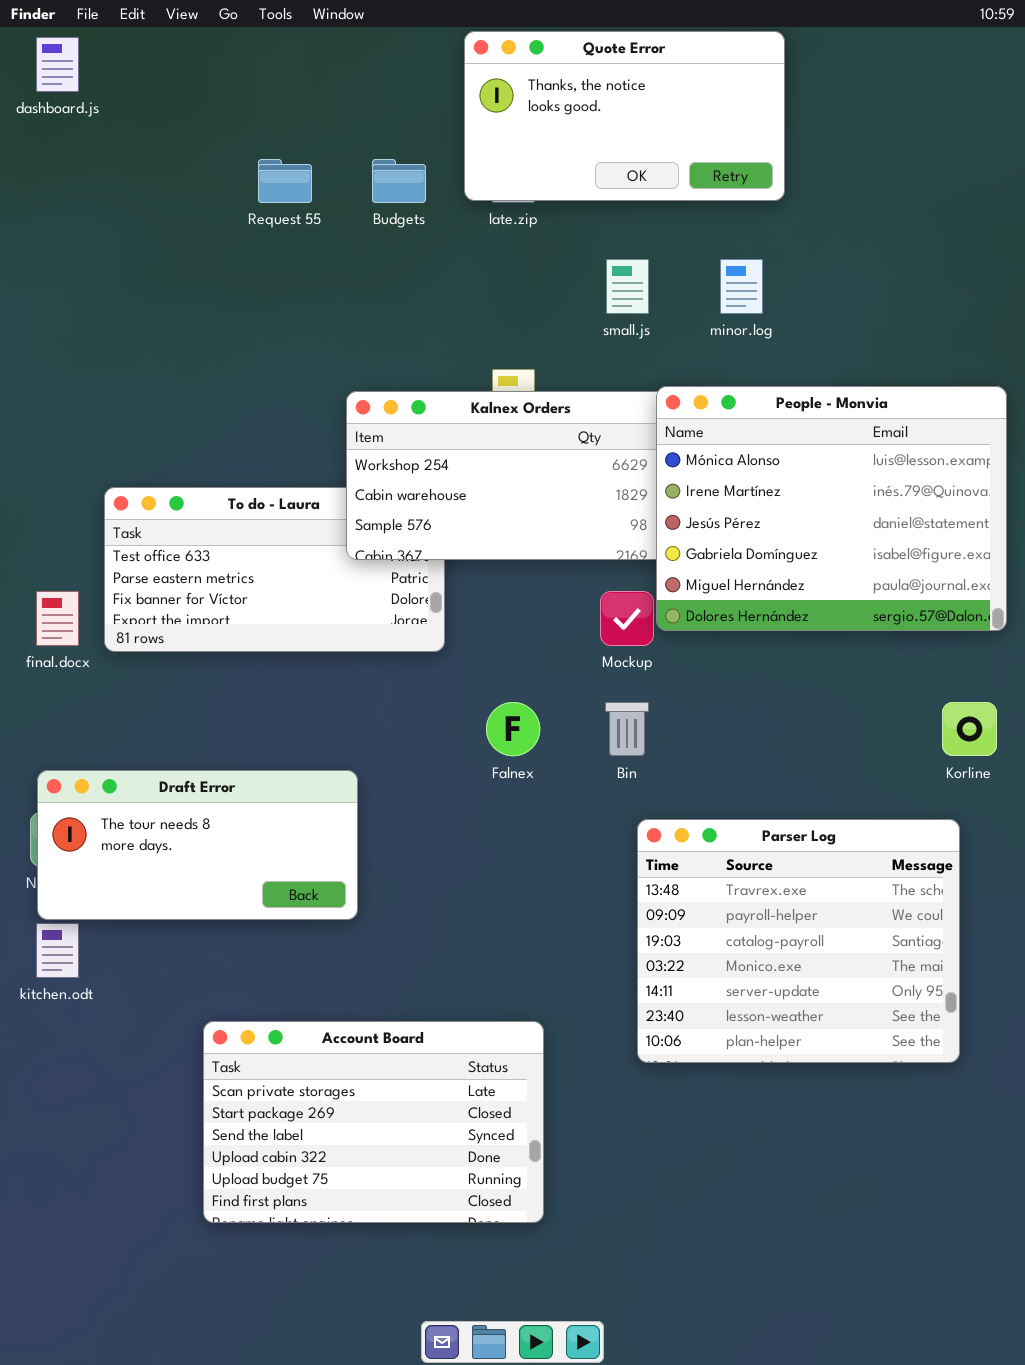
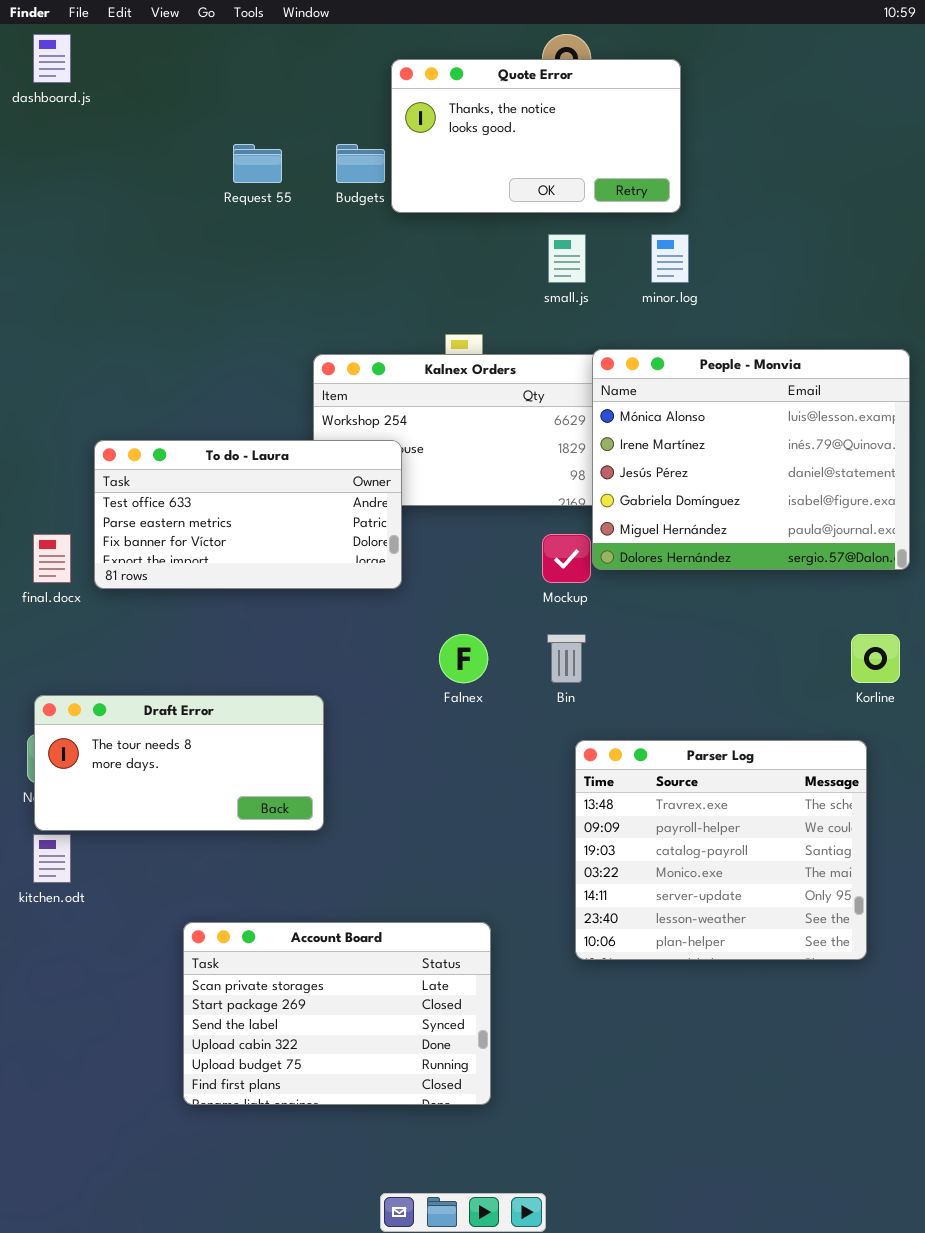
Quote Error: [464,31,785,201] -> [391,59,681,213], moved
To do - Laura: [104,487,445,652] -> [94,440,402,589], raised

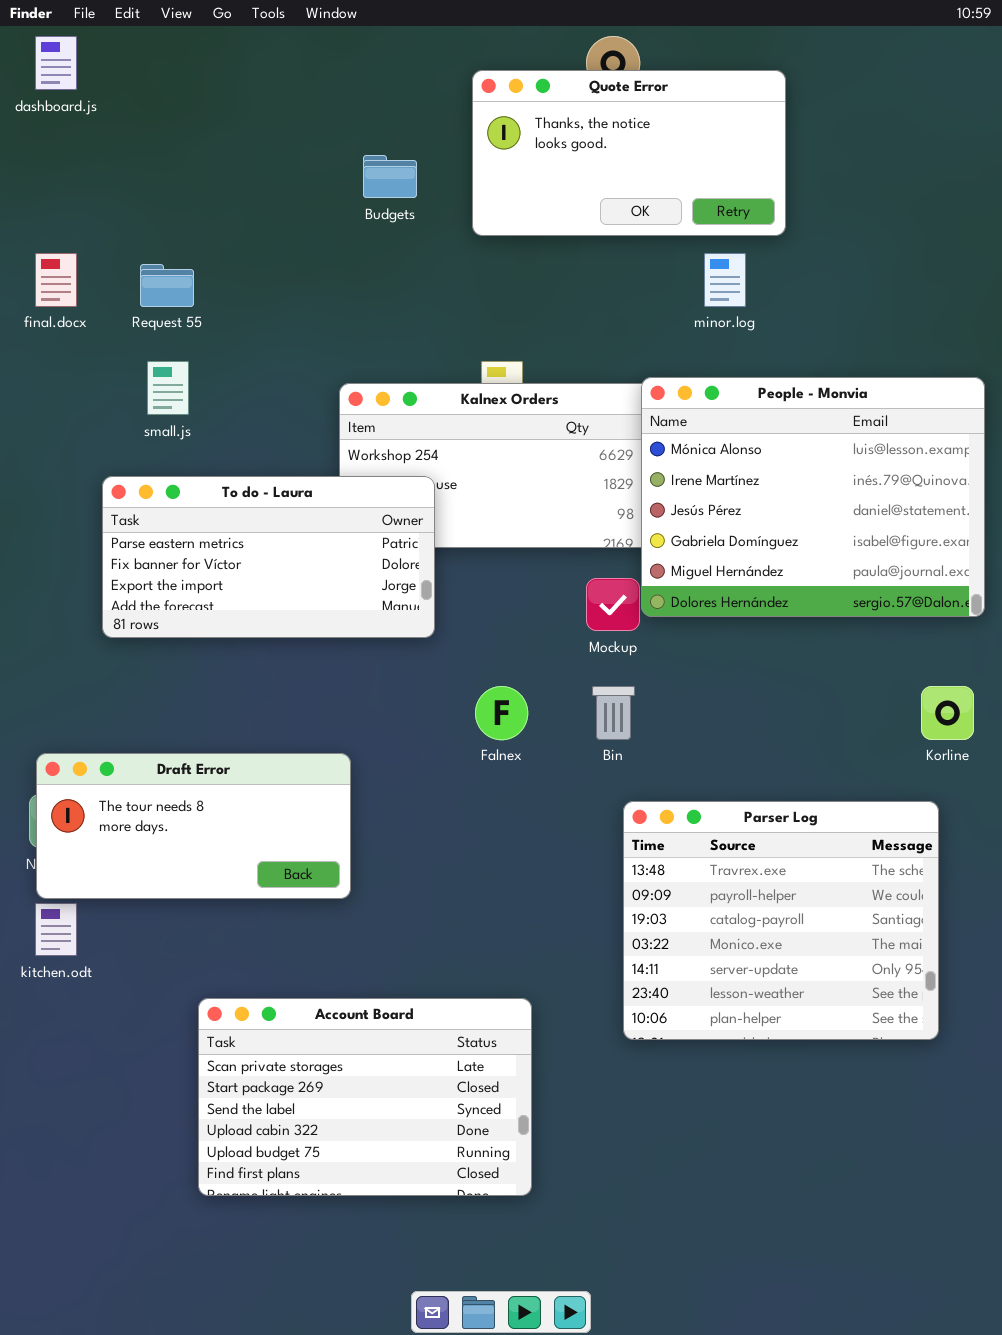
Quote Error: [391,59,681,213] -> [472,70,786,236], moved
Request 55: [233,144,282,183] -> [140,264,194,307], moved
small.js: [548,234,586,283] -> [147,361,189,415], moved
To do - Laura: [94,440,402,589] -> [102,476,435,638], scrolled down 1 row
final.docx: [33,534,71,583] -> [35,253,77,307], moved

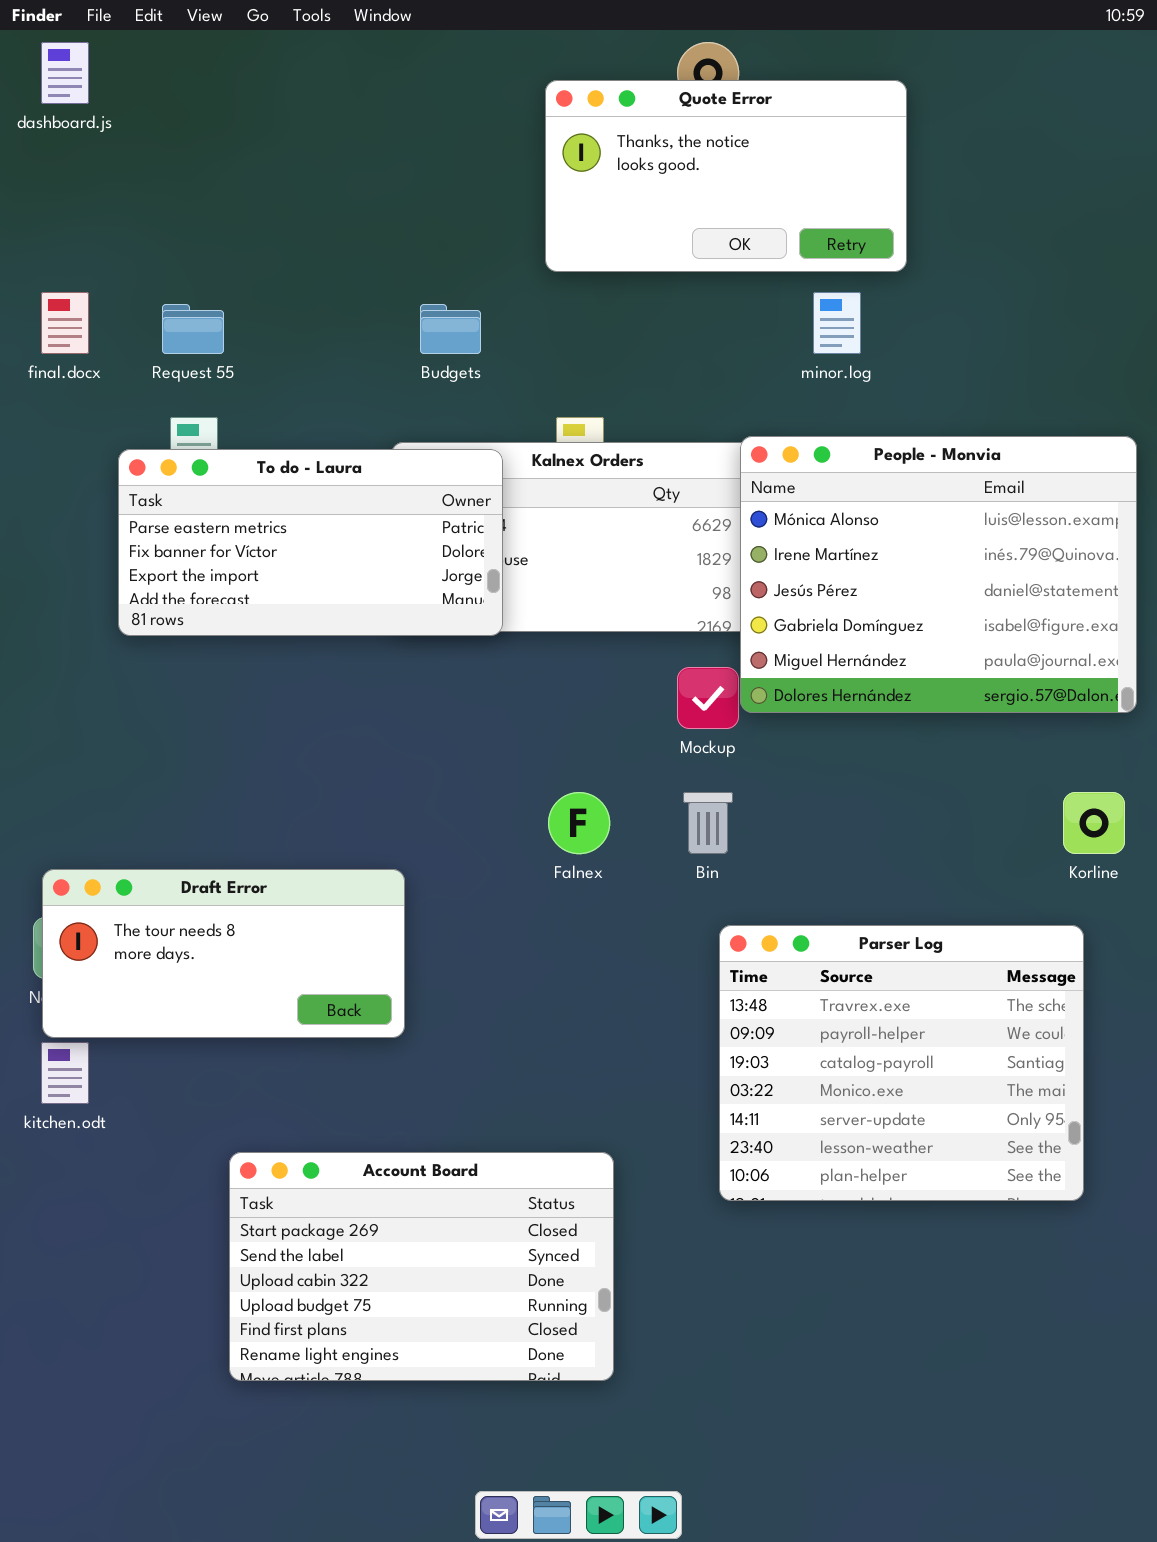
Budgets: [363,155,417,198] -> [420,304,481,354], moved
To do - Laura: [102,476,435,638] -> [118,449,503,636], moved
Account Board: [198,998,532,1196] -> [229,1152,614,1381], scrolled down 1 row

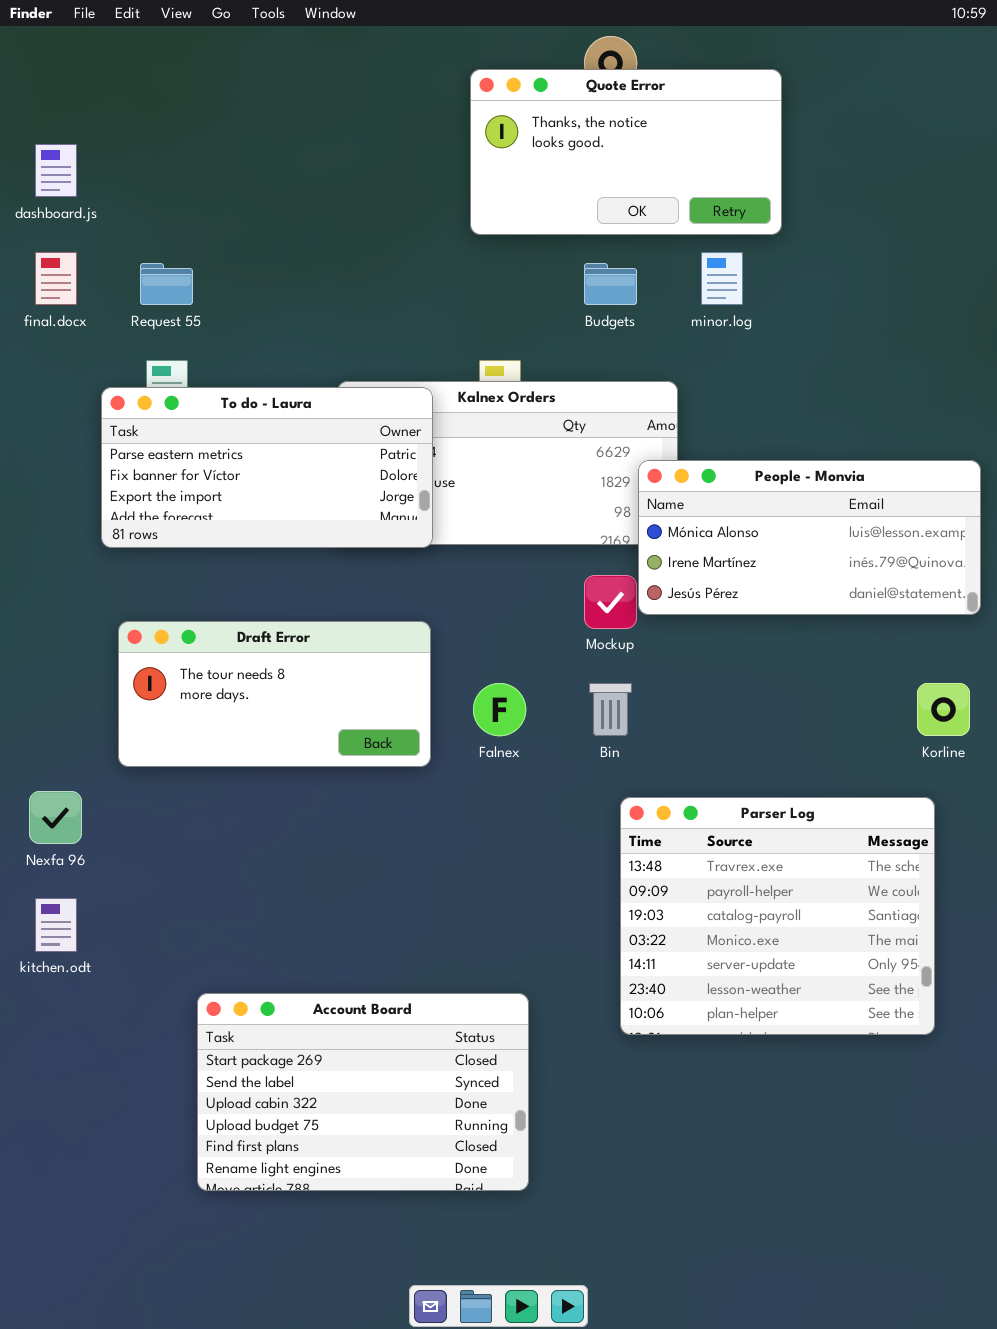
dashboard.js: [41,42,89,104] -> [35,144,77,197], moved
Budgets: [420,304,481,354] -> [584,263,637,305], moved
People - Monvia: [740,436,1137,713] -> [638,460,981,615], resized
Draft Error: [42,869,405,1038] -> [118,621,431,767], moved

